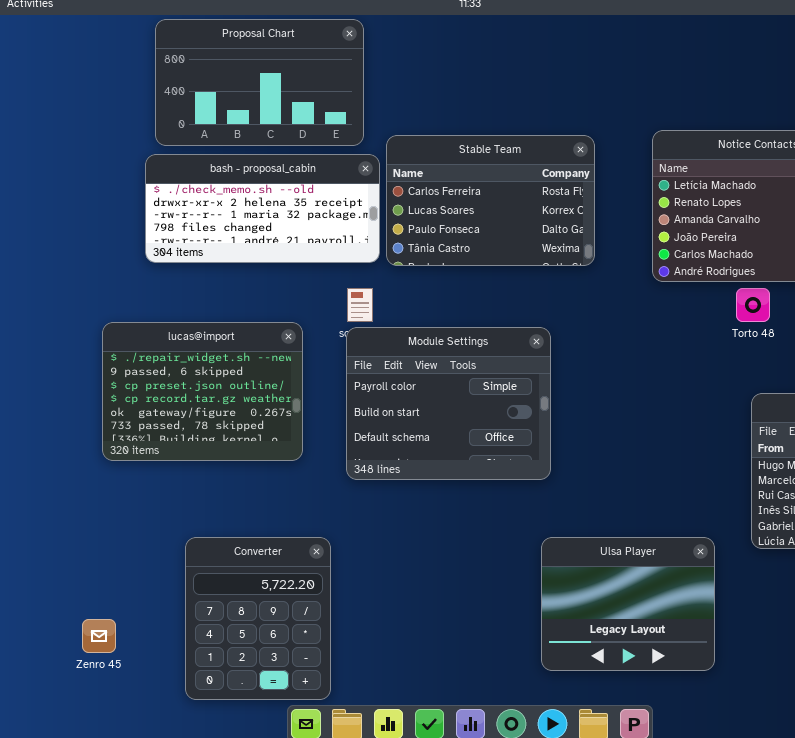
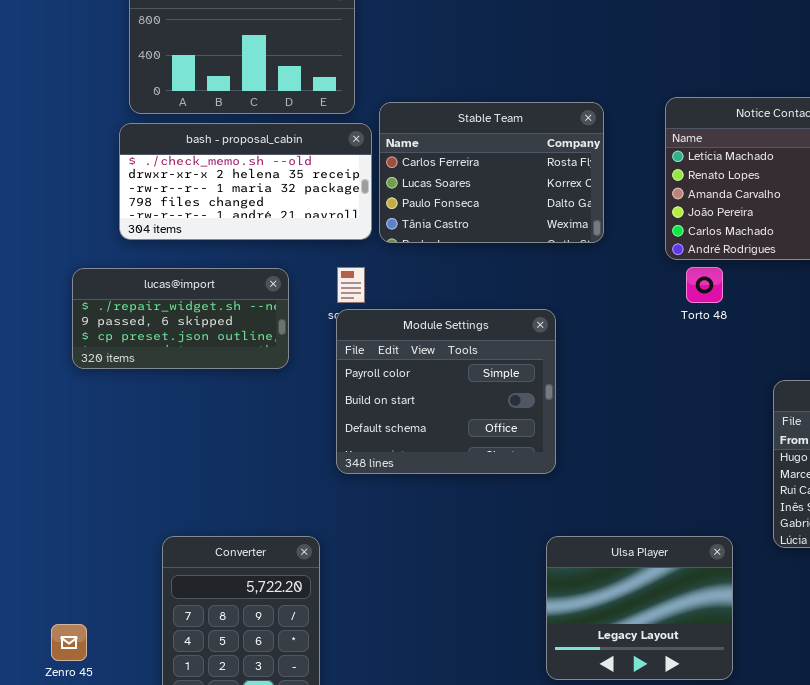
Torto 48: [736,288,770,322] -> [686,267,723,303], moved
lucas@import: [102,322,303,461] -> [72,268,289,369], moved, resized

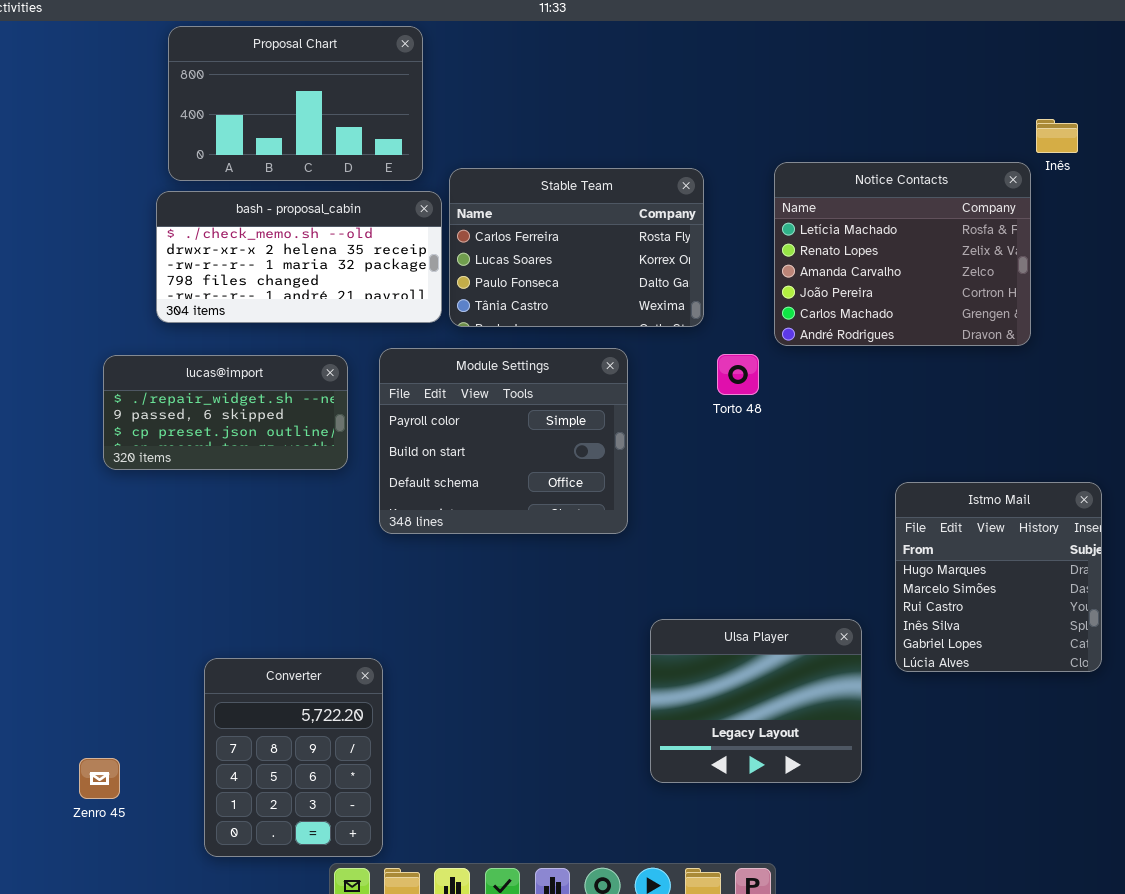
Torto 48: [686,267,723,303] -> [717,354,759,395], moved
Module Settings: [336,309,556,474] -> [379,348,628,534], moved
Ulsa Player: [546,536,733,680] -> [650,619,862,783], moved

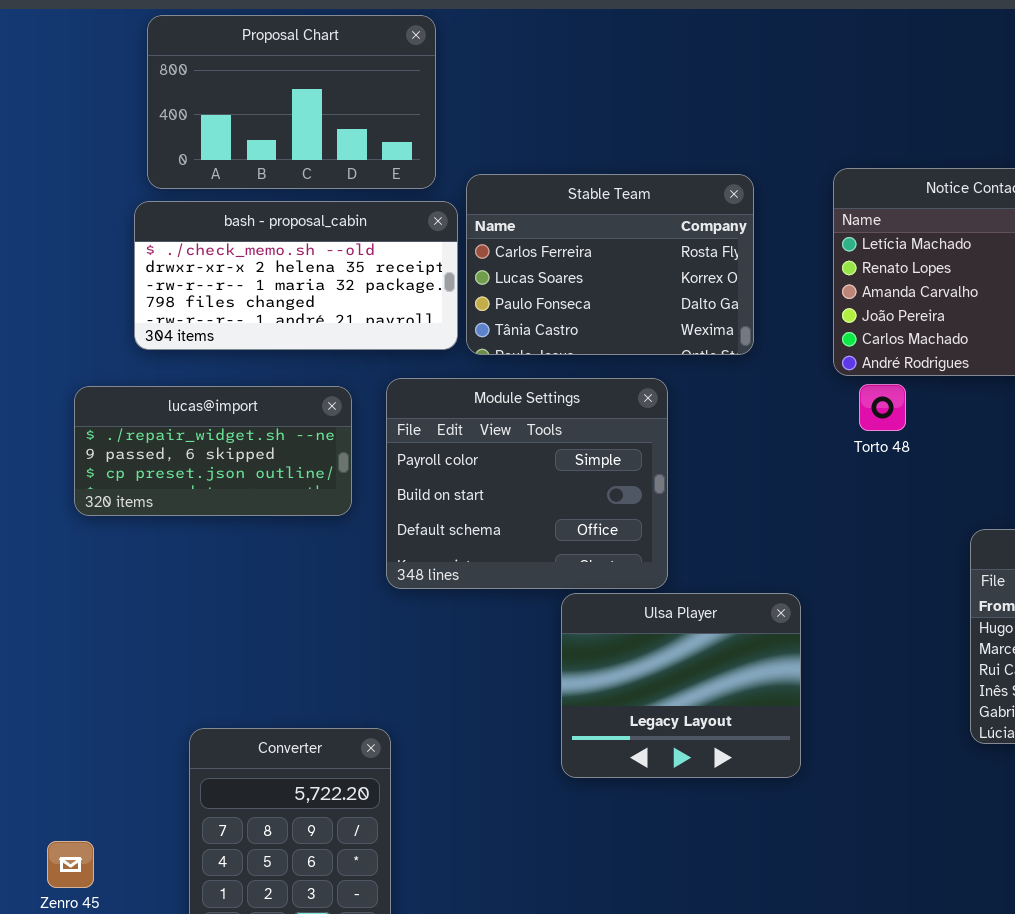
Torto 48: [717,354,759,395] -> [859,384,906,431], moved
Ulsa Player: [650,619,862,783] -> [561,593,801,778], moved

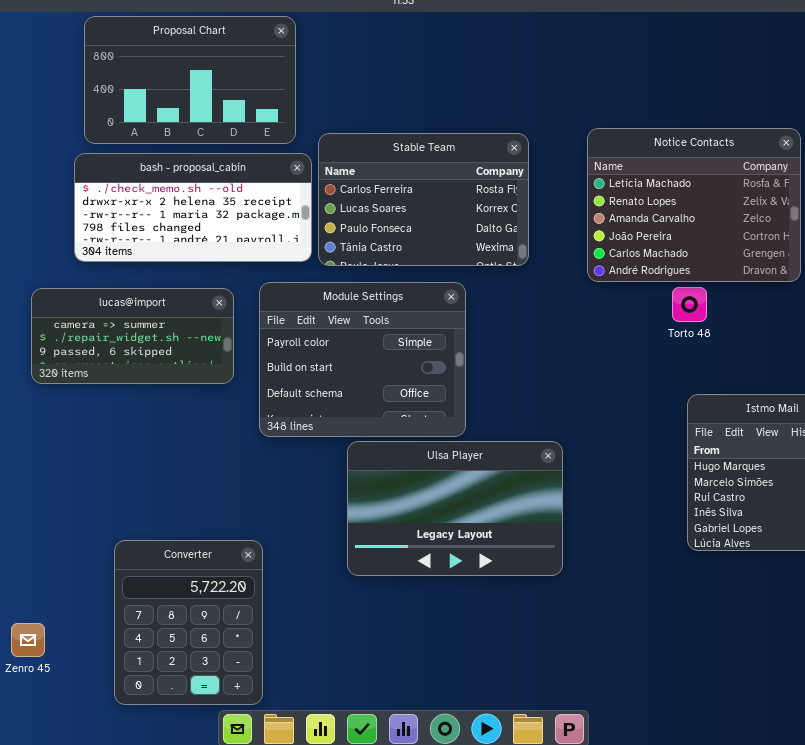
Torto 48: [859,384,906,431] -> [672,287,707,322], moved
lucas@import: [74,386,352,516] -> [31,288,234,384], scrolled up 1 row
Ulsa Player: [561,593,801,778] -> [347,441,563,576], resized

